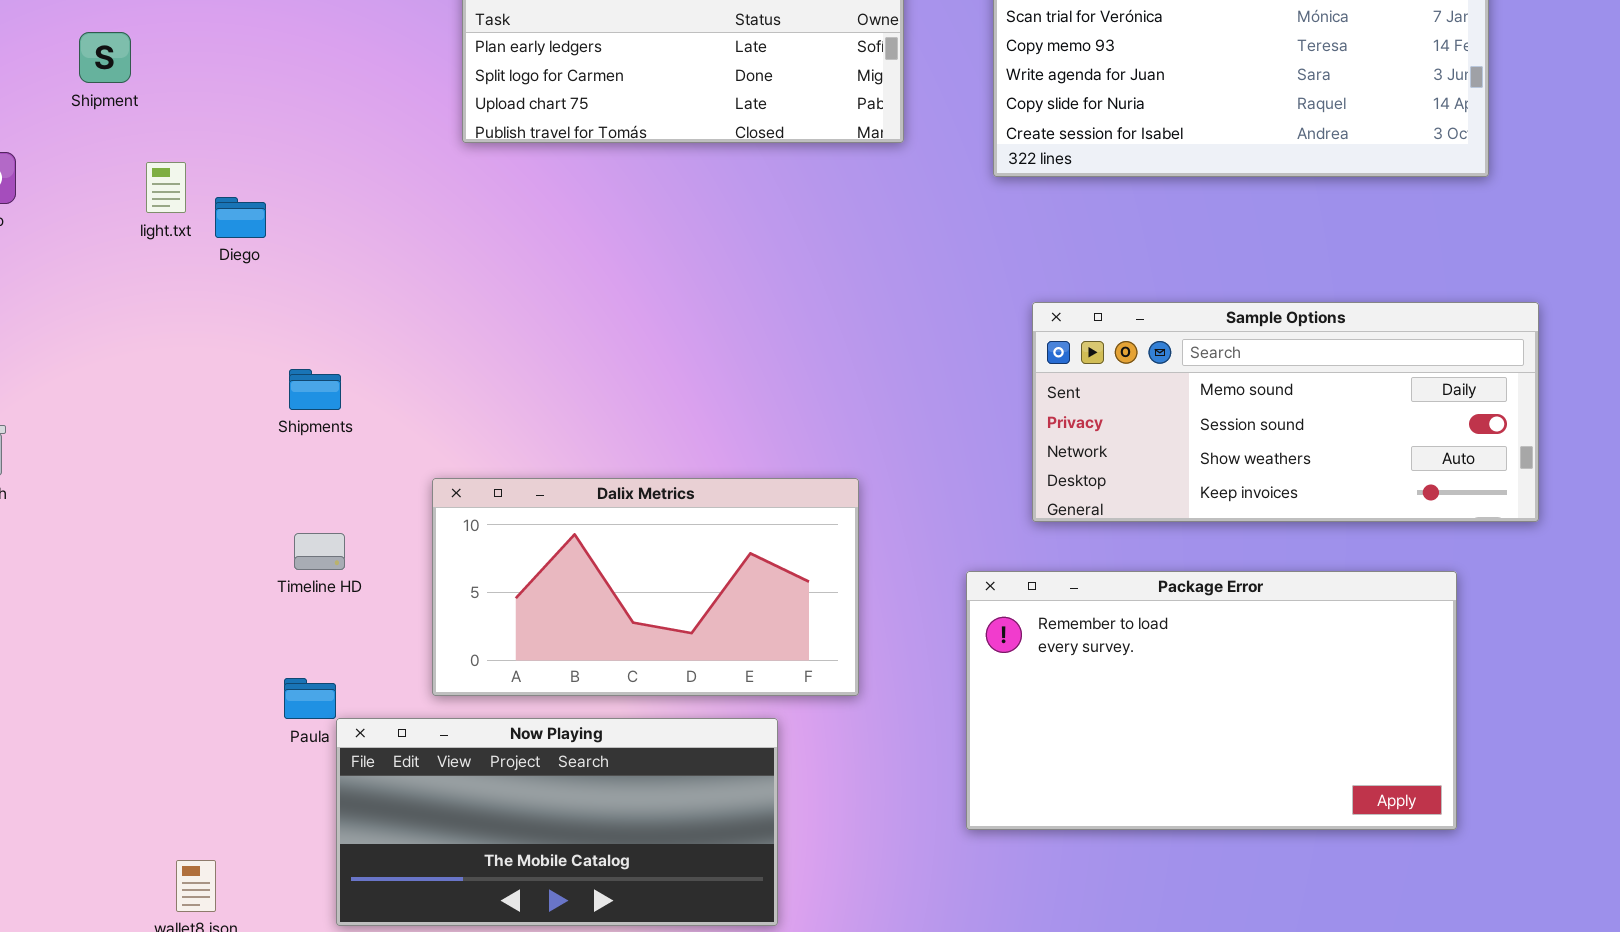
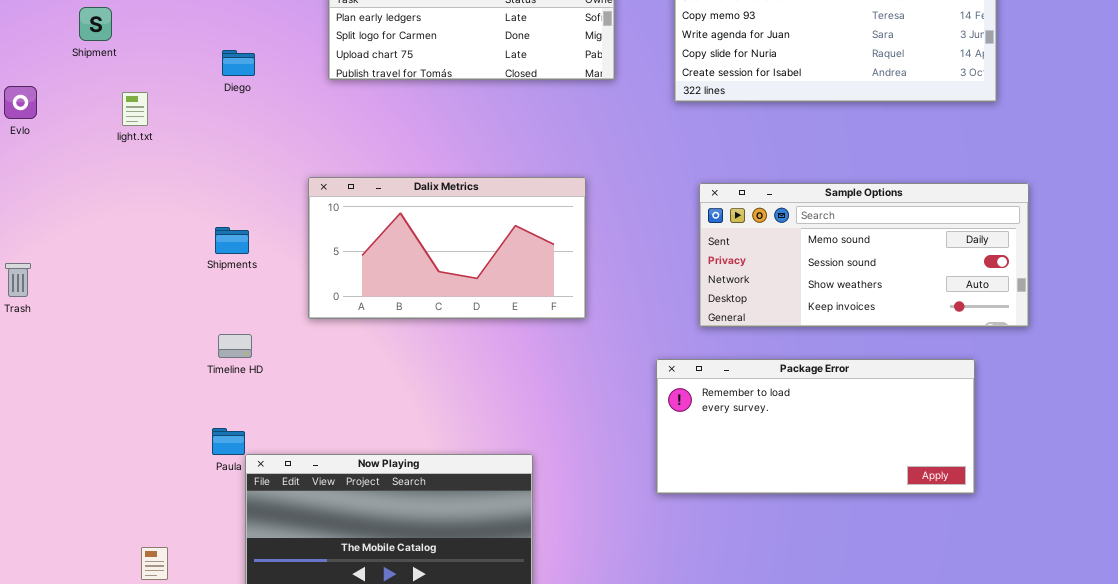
Diego: [215,197,266,238] -> [222,50,255,76], moved
Dalix Metrics: [432,478,859,696] -> [308,177,586,319], moved
Package Error: [966,571,1457,830] -> [656,359,975,494], resized

